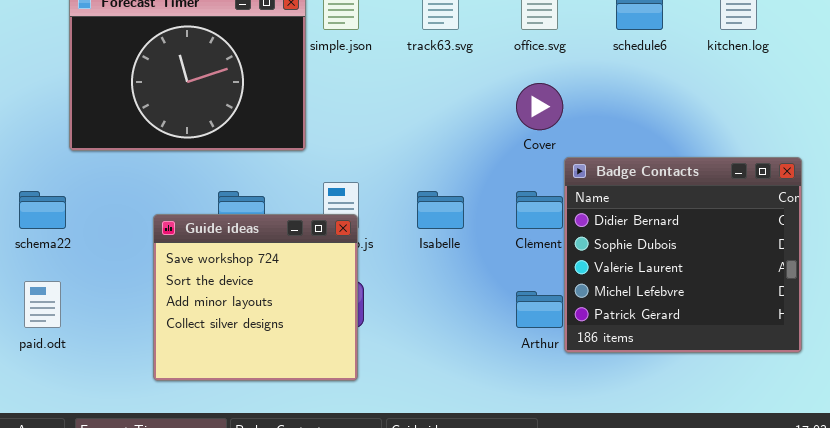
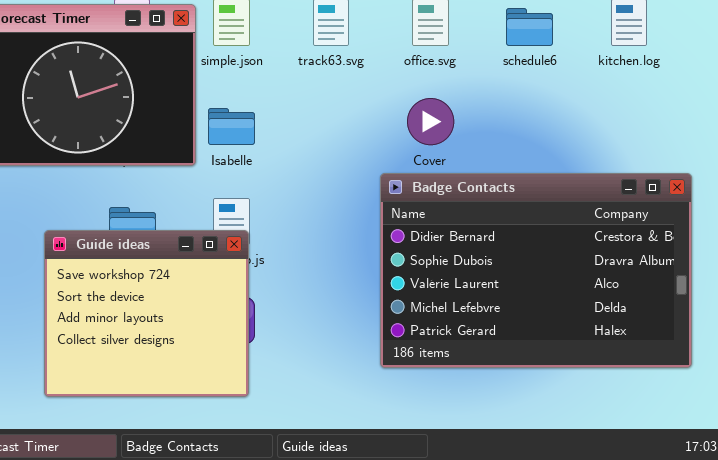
Badge Contacts: [564,157,802,353] -> [380,173,692,368], resized
Isabelle: [417,191,464,229] -> [208,108,255,145], moved

